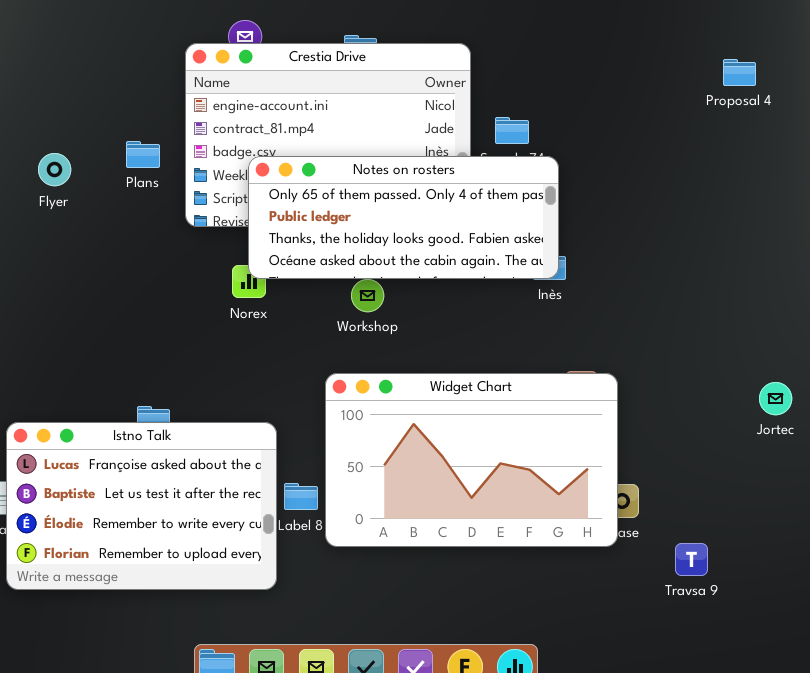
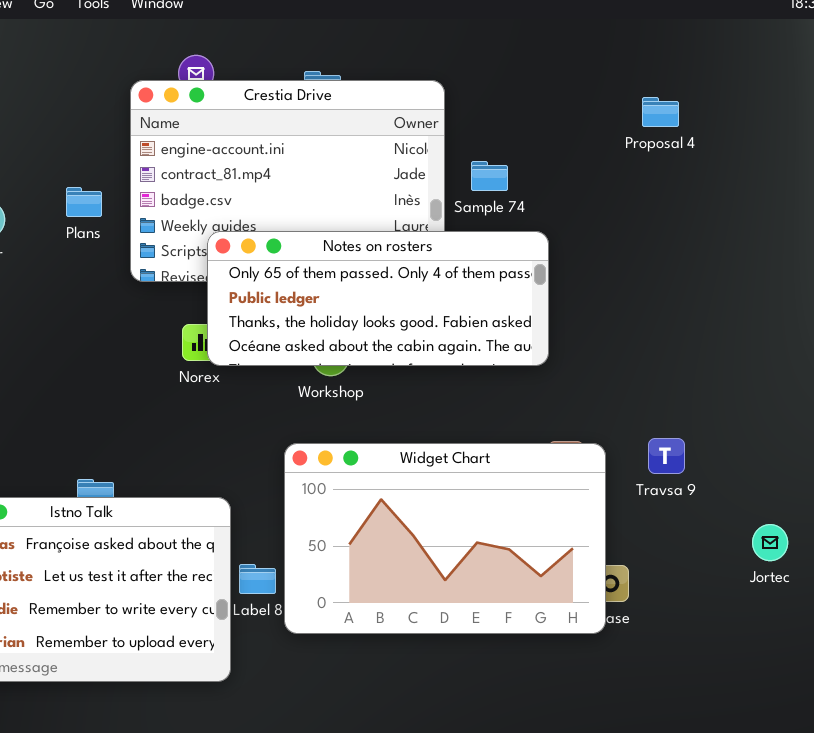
Proposal 4: [723,59,756,86] -> [642,97,679,127], moved
Notes on rosters: [248,156,559,279] -> [207,231,549,366], moved
Jortec: [759,382,792,415] -> [752,524,788,561], moved
Travsa 9: [675,543,708,576] -> [648,438,685,474], moved

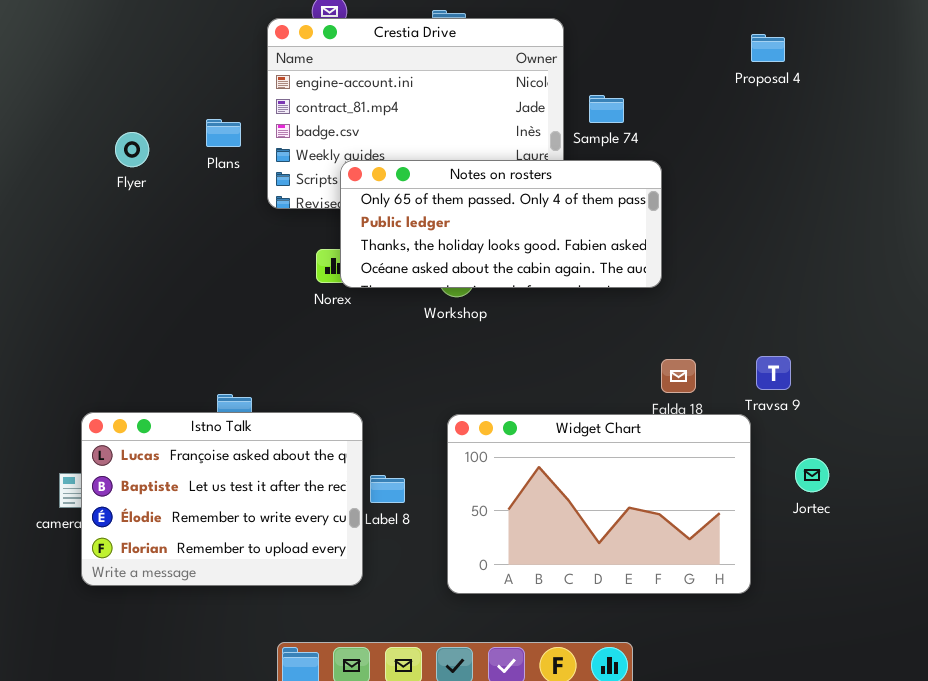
Widget Chart: [284,443,606,634] -> [447,414,751,594], moved
Jortec: [752,524,788,561] -> [795,458,829,492], moved

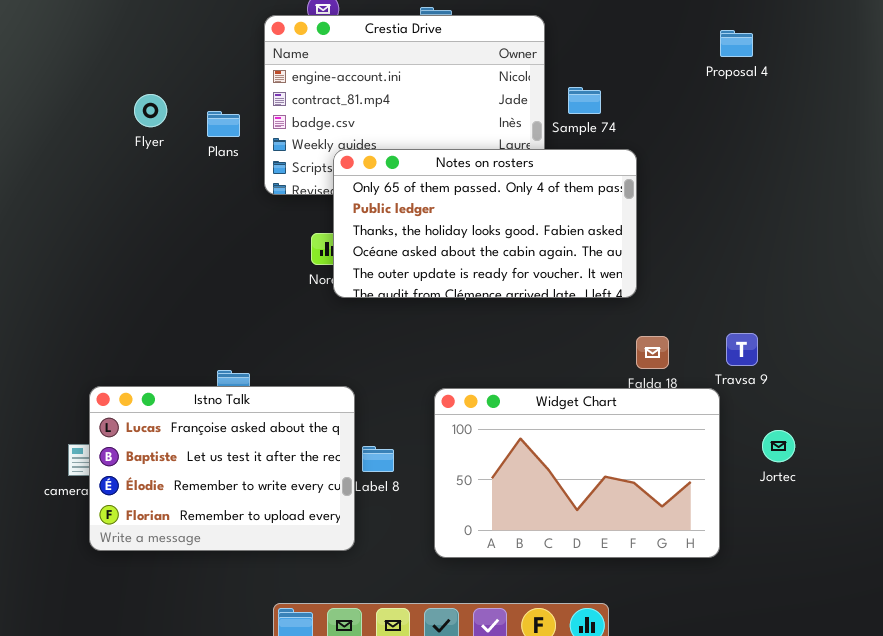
Flyer: [115,132,149,167] -> [134,94,167,127], moved
Notes on rosters: [340,160,662,288] -> [333,149,637,298], resized

